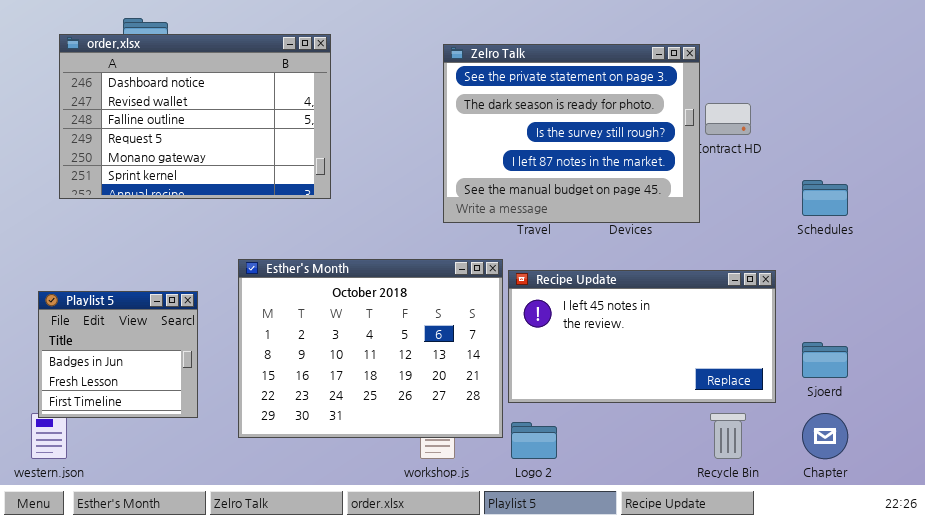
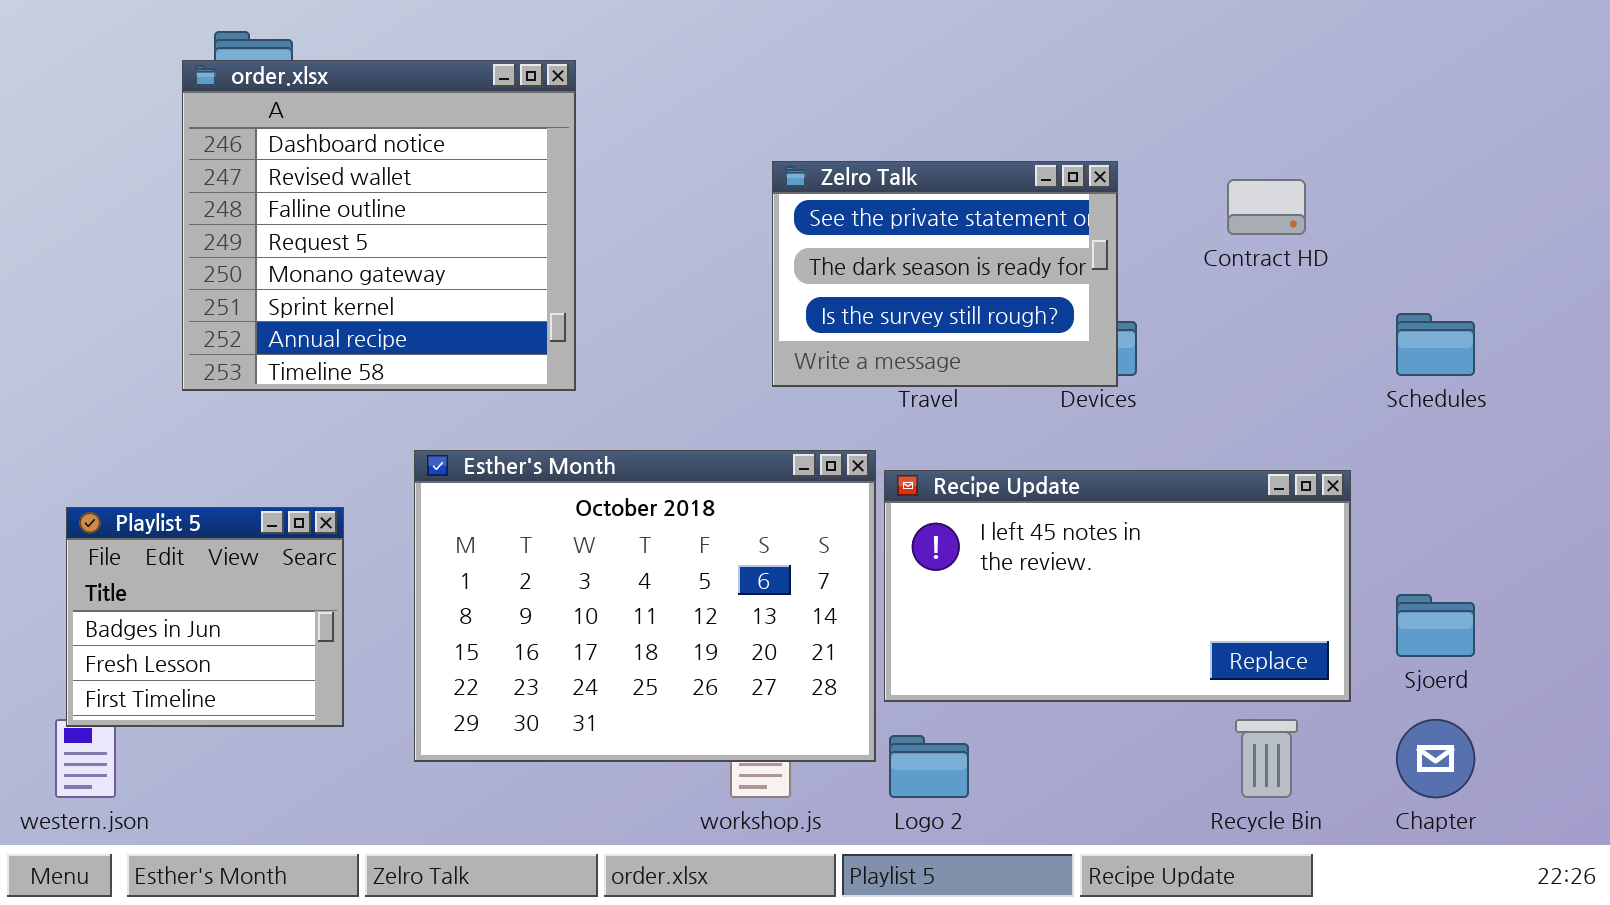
order.xlsx: [59,34,331,199] -> [182,60,576,391], resized
Zelro Talk: [443,44,700,223] -> [772,161,1118,387], resized

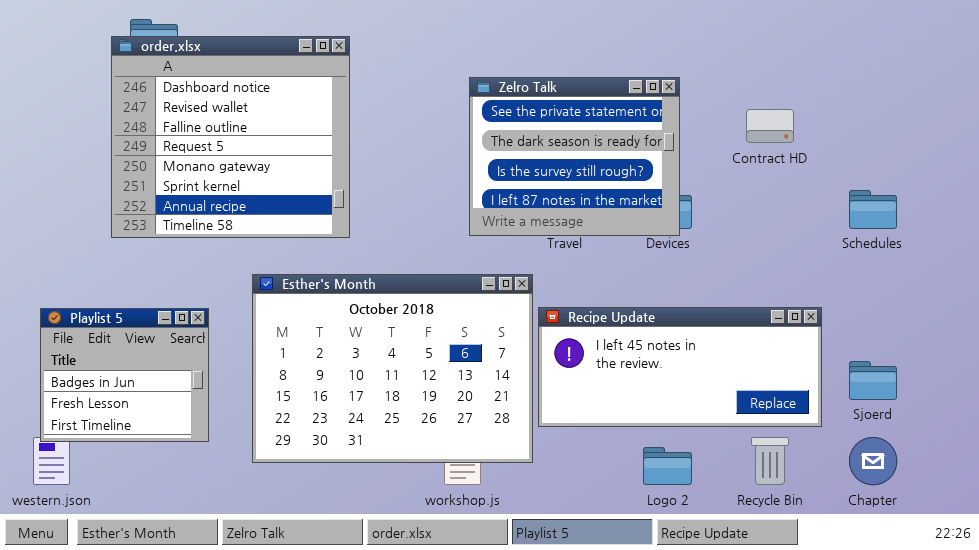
Zelro Talk: [772,161,1118,387] -> [469,77,680,236], resized
Recipe Update: [884,470,1351,702] -> [538,307,822,427], resized
Logo 2: [889,735,969,798] -> [643,447,692,485], moved

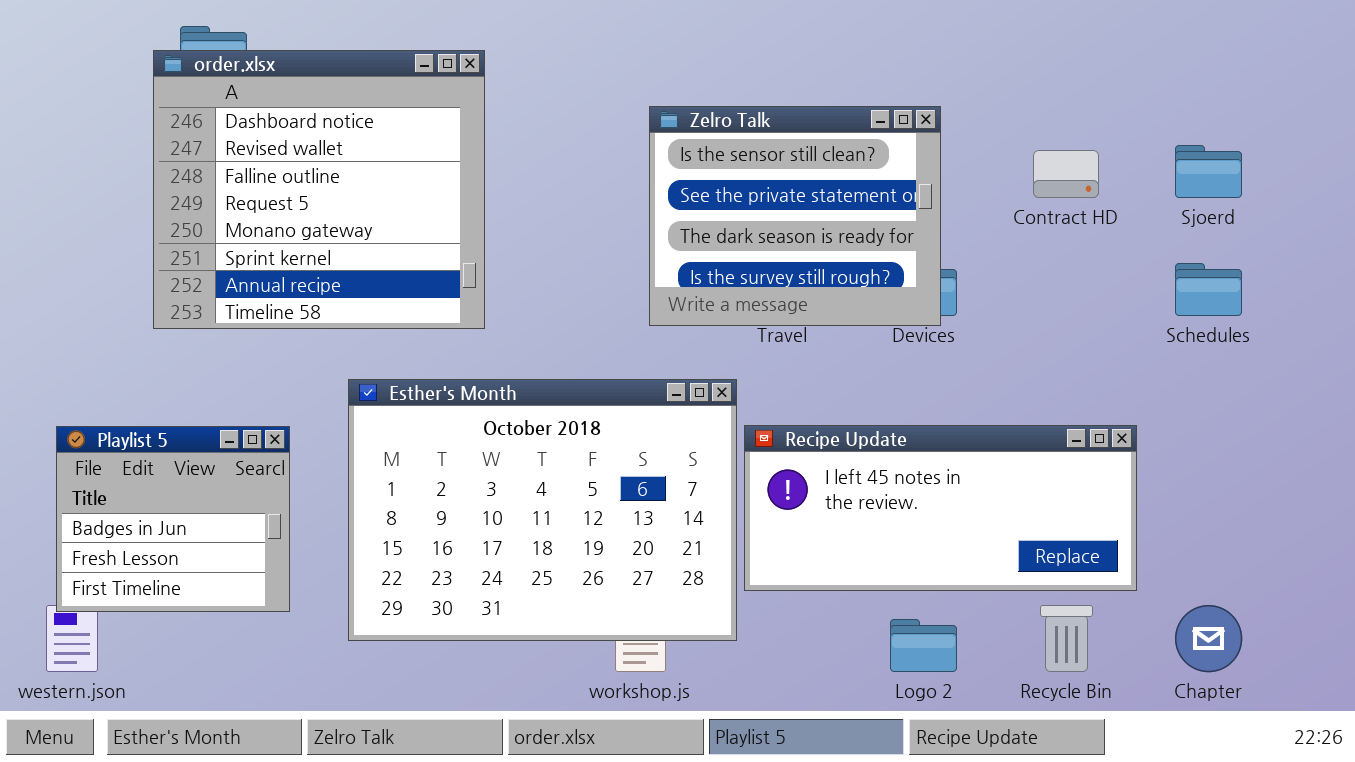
Zelro Talk: [469,77,680,236] -> [649,106,941,326], scrolled up 1 row
Sjoerd: [849,361,897,400] -> [1175,145,1242,198], moved

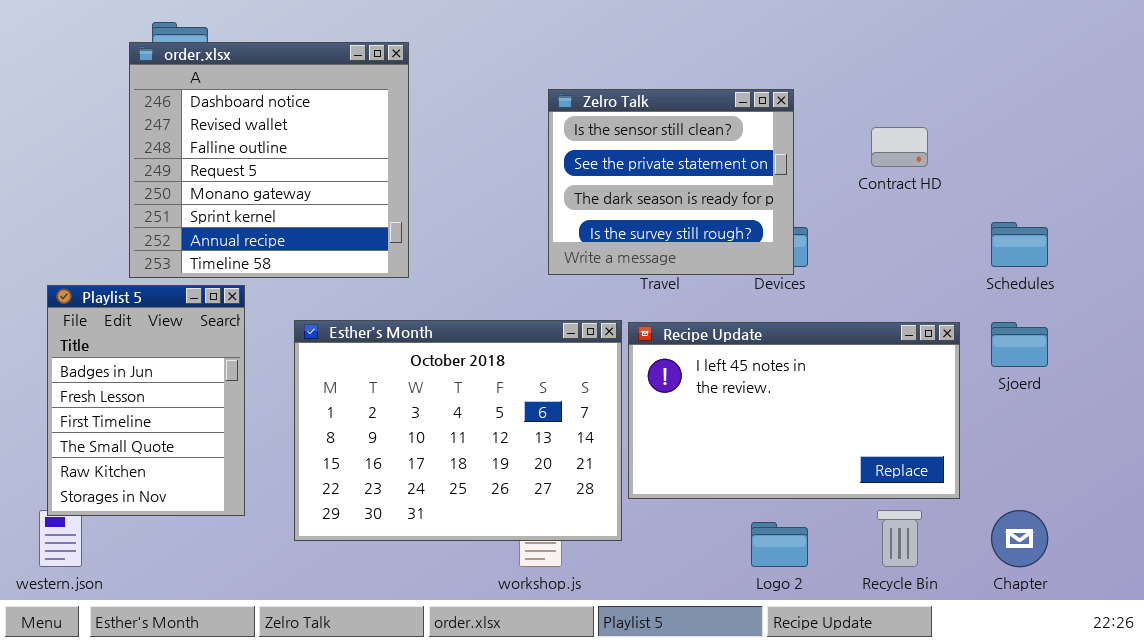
Sjoerd: [1175,145,1242,198] -> [991,322,1048,367], moved
Recipe Update: [744,425,1137,591] -> [628,322,960,499], resized
Playlist 5: [56,426,290,612] -> [47,285,245,516], resized

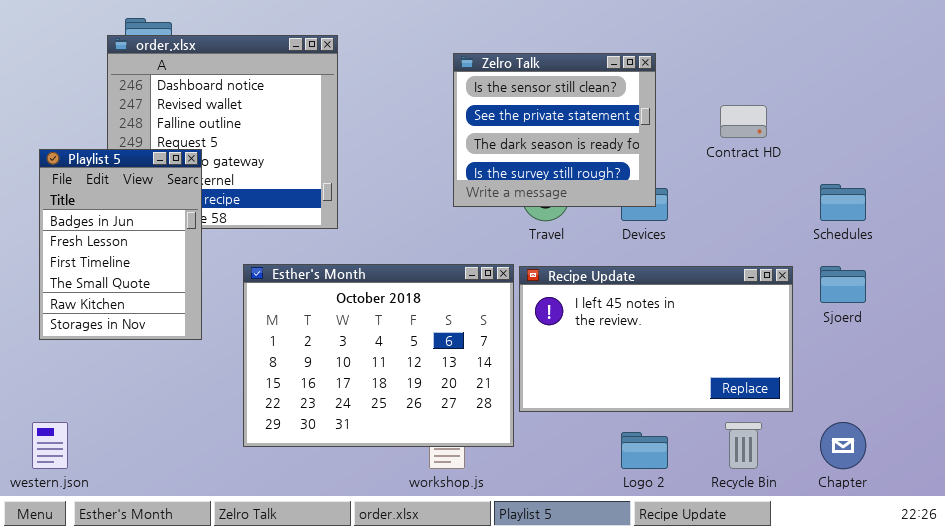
Zelro Talk: [548,89,794,275] -> [453,53,656,207], moved
Playlist 5: [47,285,245,516] -> [39,149,202,340], moved

